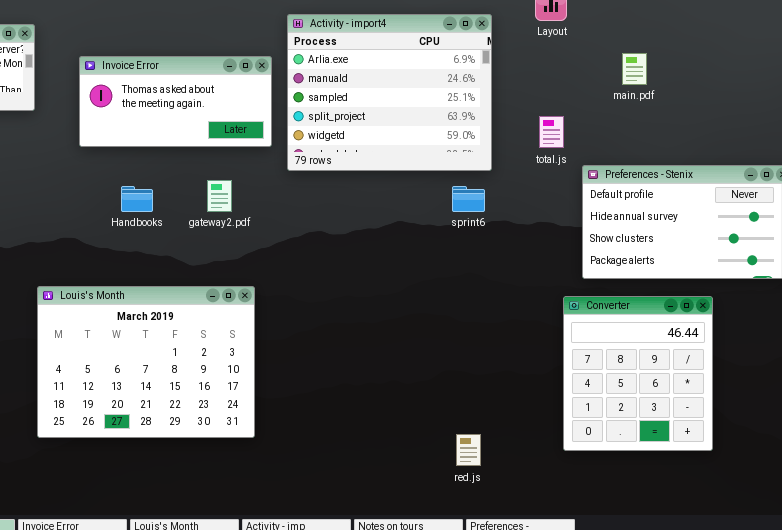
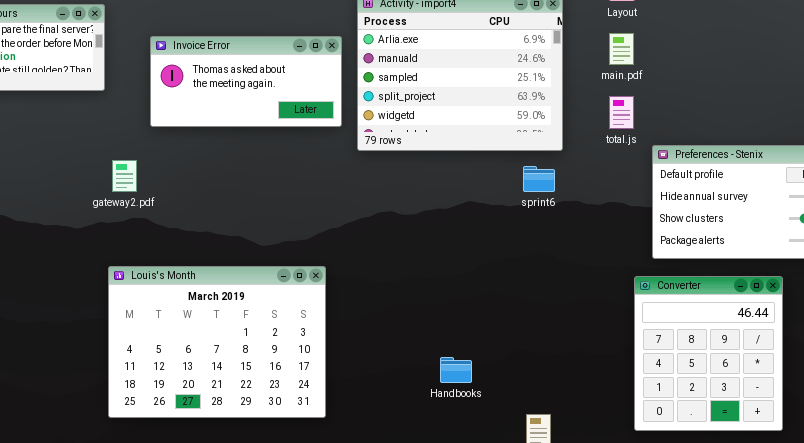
main.pdf: [622,53,647,85] -> [609,33,634,65], moved
gateway2.pdf: [207,180,232,212] -> [112,160,137,192], moved
Handbooks: [121,186,153,212] -> [440,357,472,383], moved

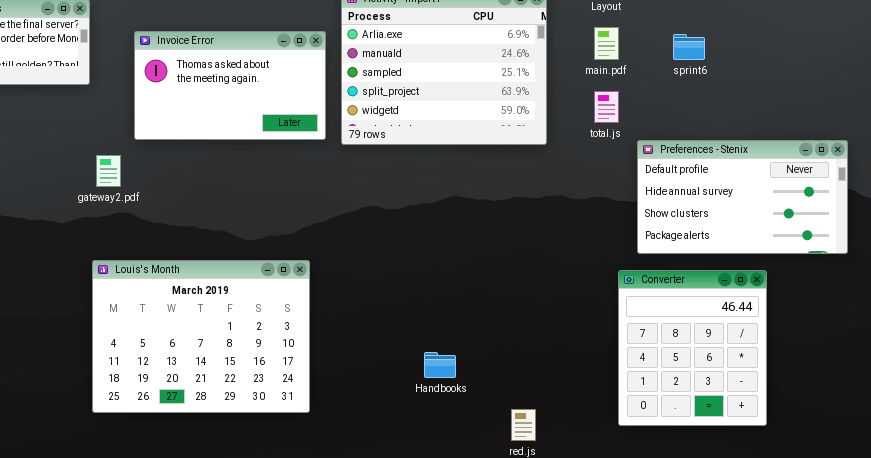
Invoice Error: [150,36,342,127] -> [134,31,326,140], resized
sprint6: [523,166,555,192] -> [673,34,705,60], moved

